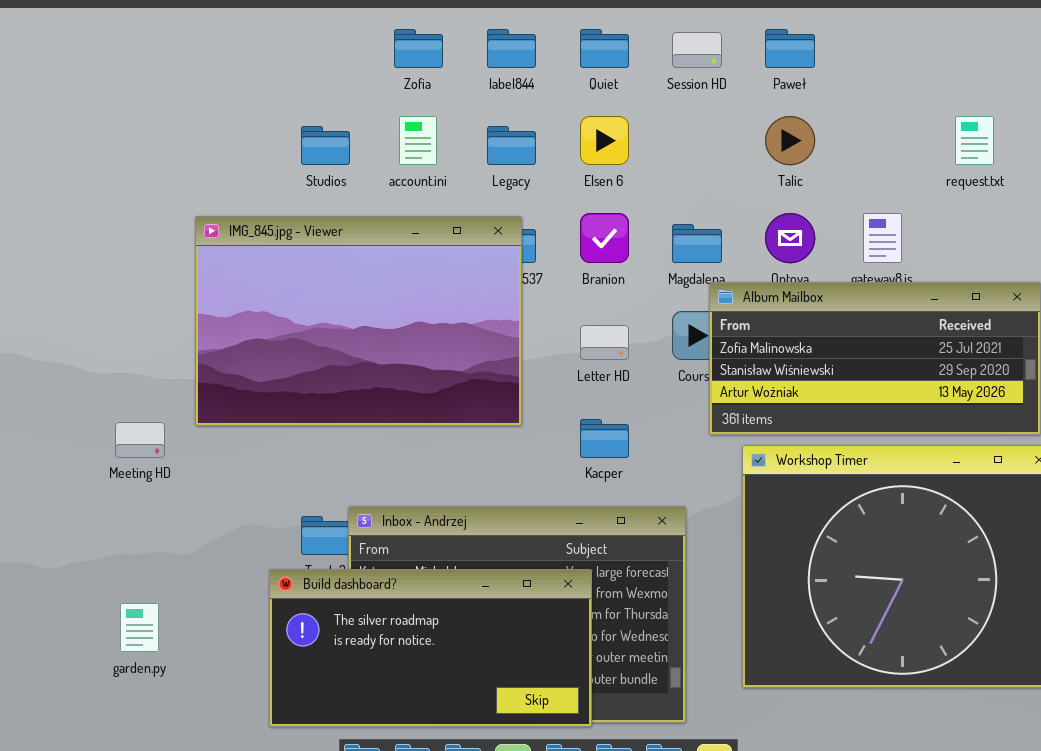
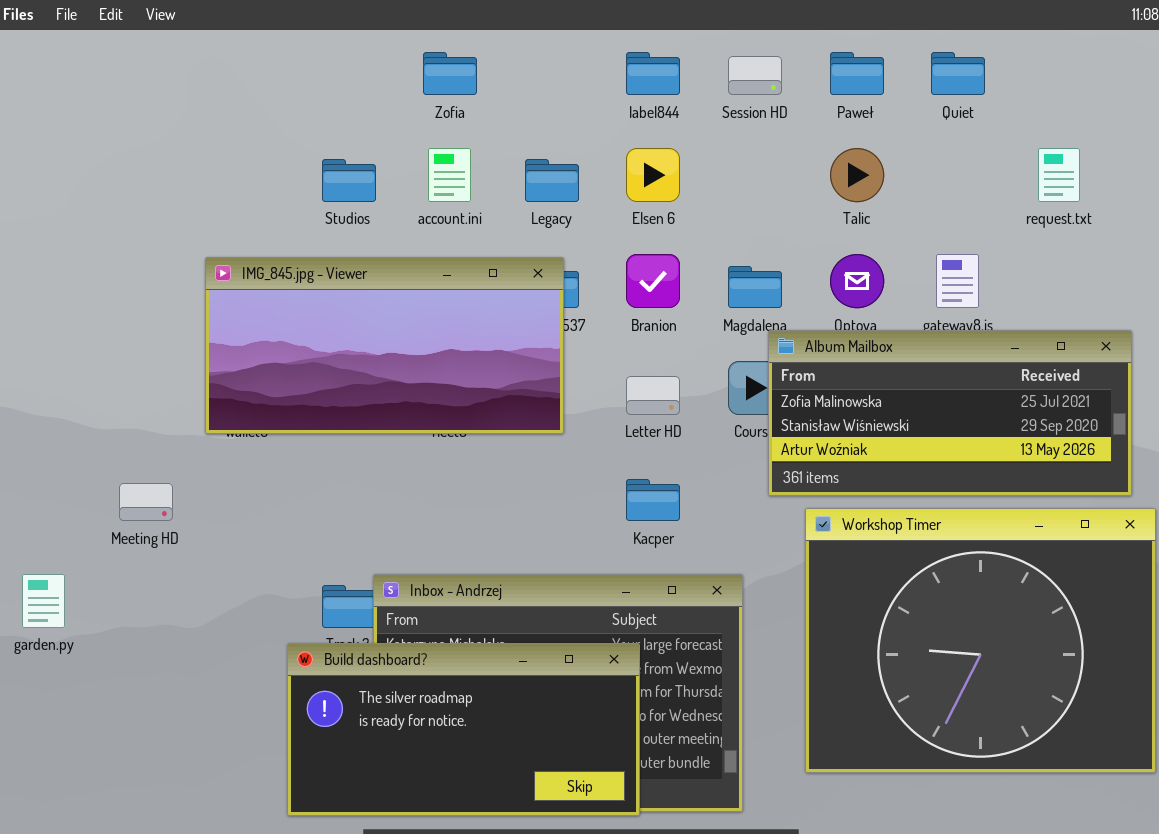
label844: [487,29,536,68] -> [626,52,680,95], moved
Quiet: [580,29,629,68] -> [931,52,985,95], moved
IMG_845.jpg - Viewer: [195,216,522,426] -> [205,257,564,434], resized
garden.py: [120,603,159,652] -> [22,574,65,628], moved

